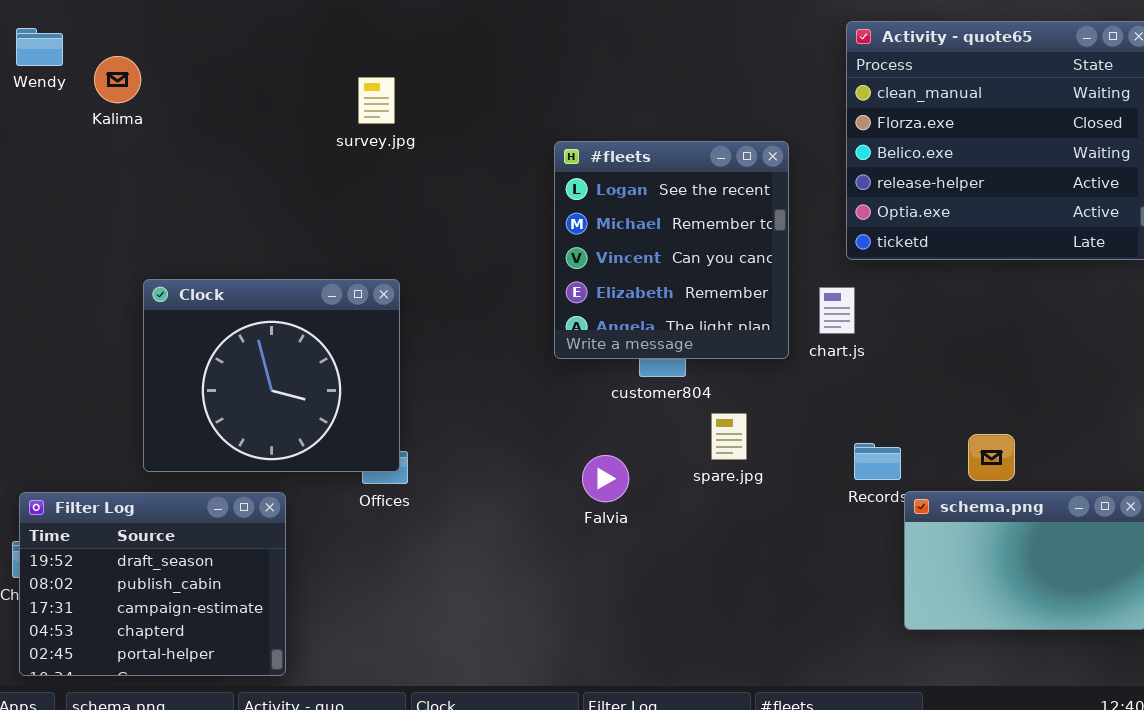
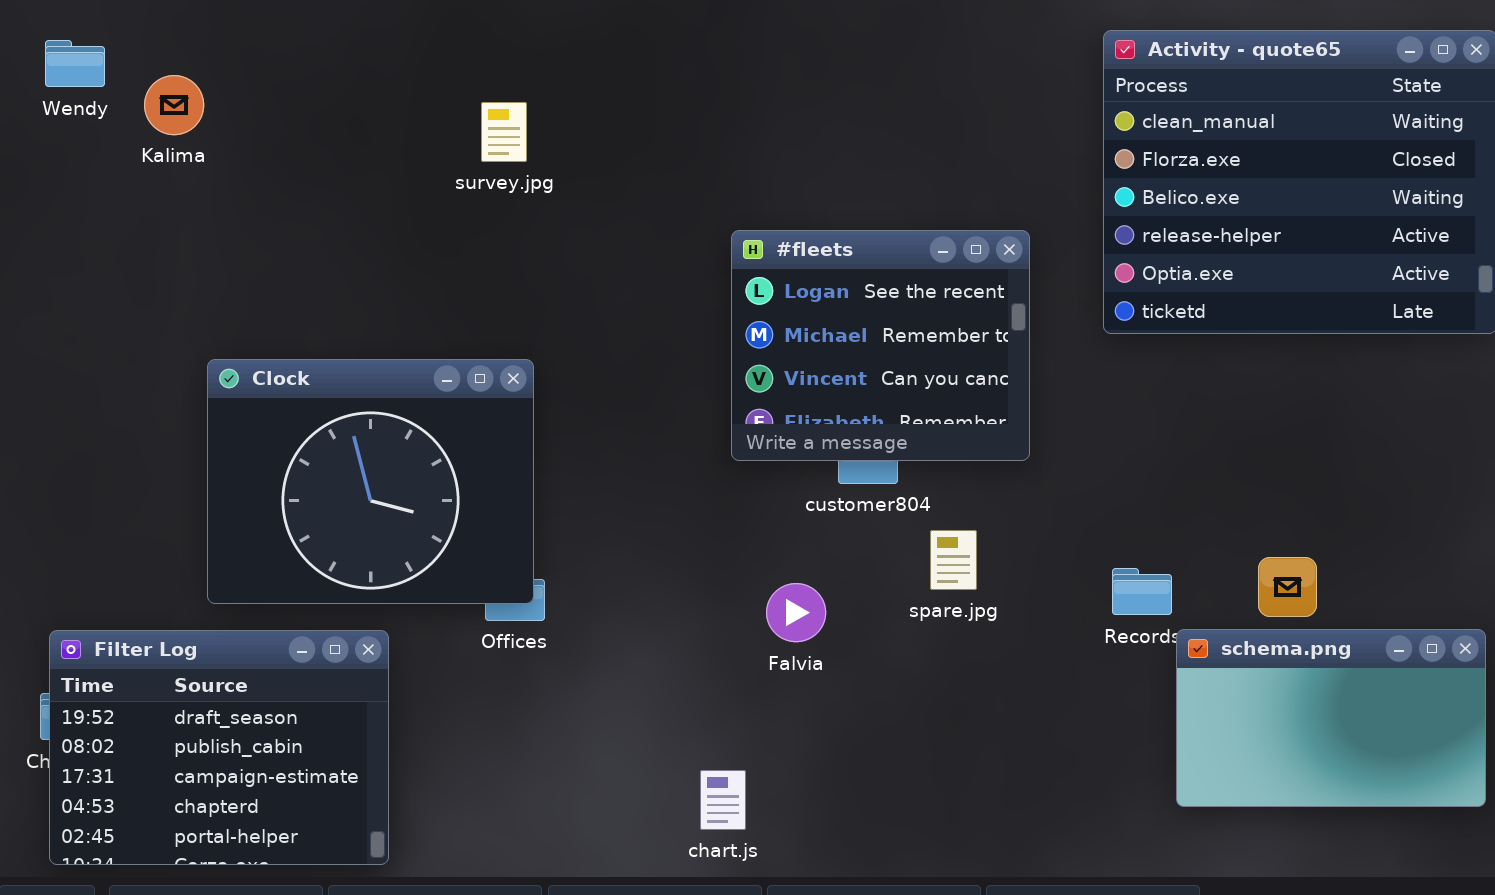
#fleets: [554,141,789,359] -> [731,230,1030,461], resized
chart.js: [819,287,855,334] -> [700,770,746,830], moved

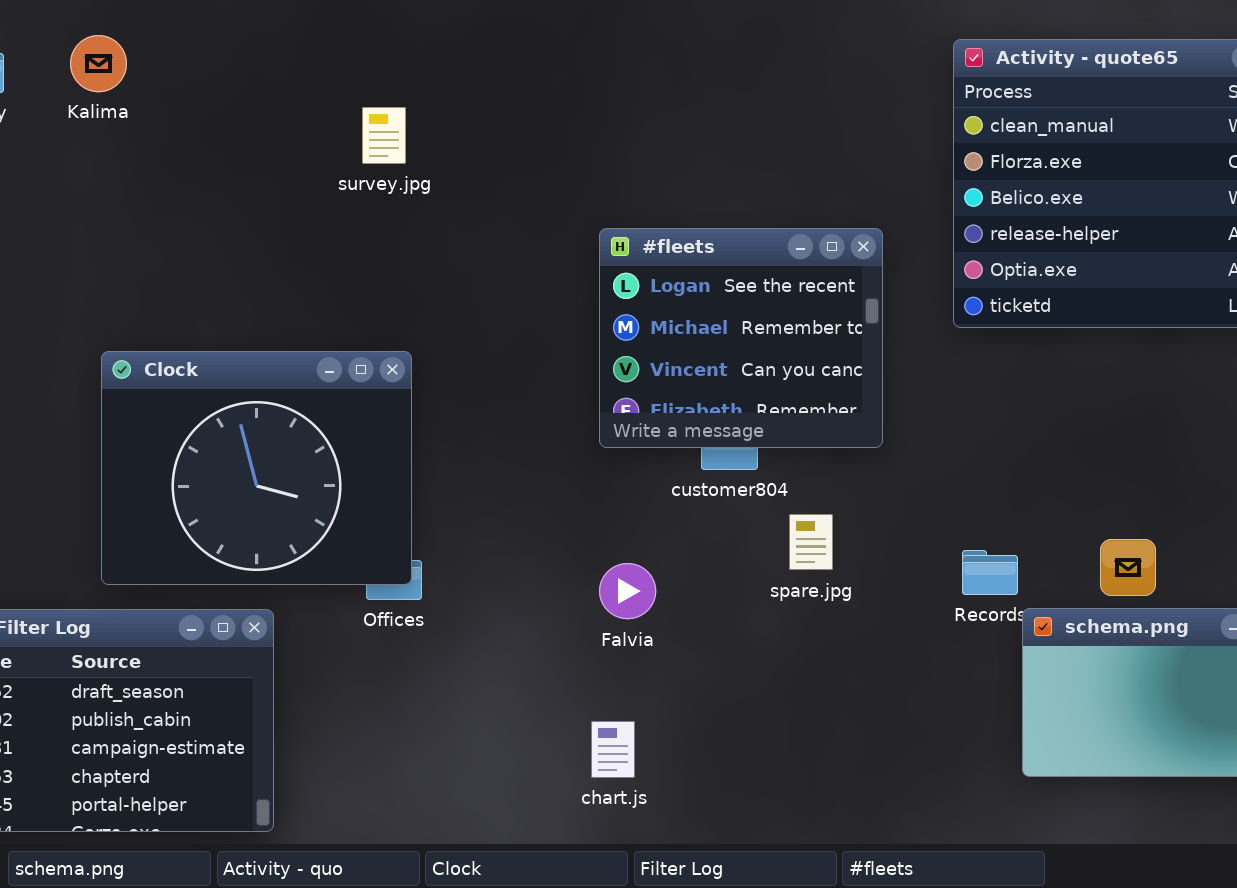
Kalima: [144,75,204,135] -> [70,35,127,92], moved
Falvia: [766,583,826,642] -> [599,563,656,619], moved
chart.js: [700,770,746,830] -> [591,721,635,778], moved

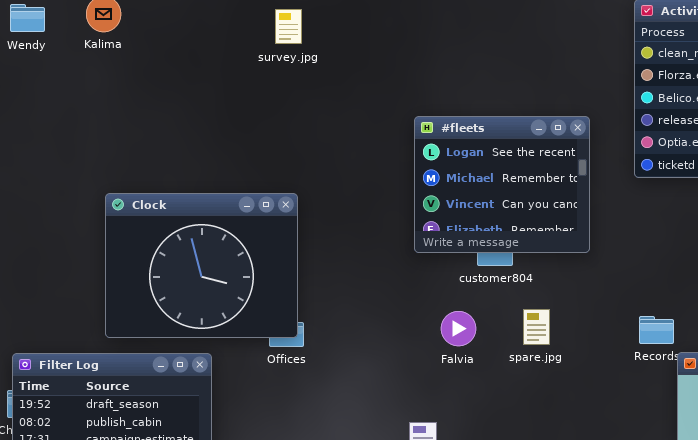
survey.jpg: [362,107,406,164] -> [275,9,302,44], moved
spare.jpg: [789,514,833,570] -> [523,309,550,345], moved
Falvia: [599,563,656,619] -> [441,311,476,346], moved

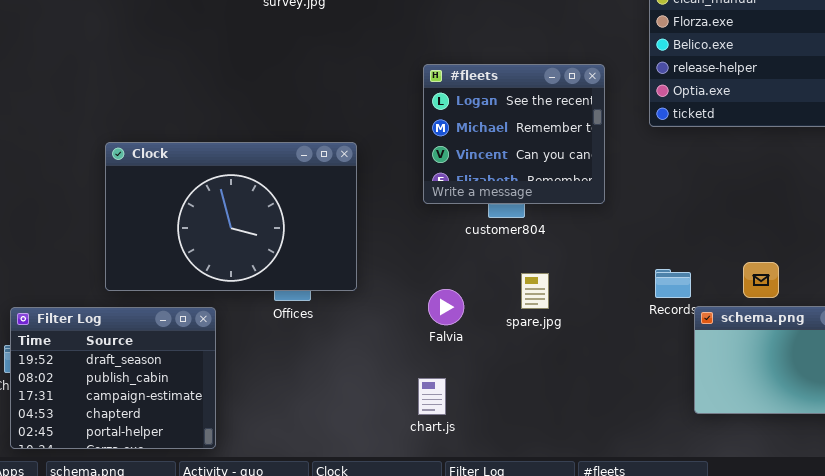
Clock: [105,193,298,338] -> [105,142,357,291], resized
spare.jpg: [523,309,550,345] -> [521,273,549,309], moved
Falvia: [441,311,476,346] -> [428,289,464,325], moved

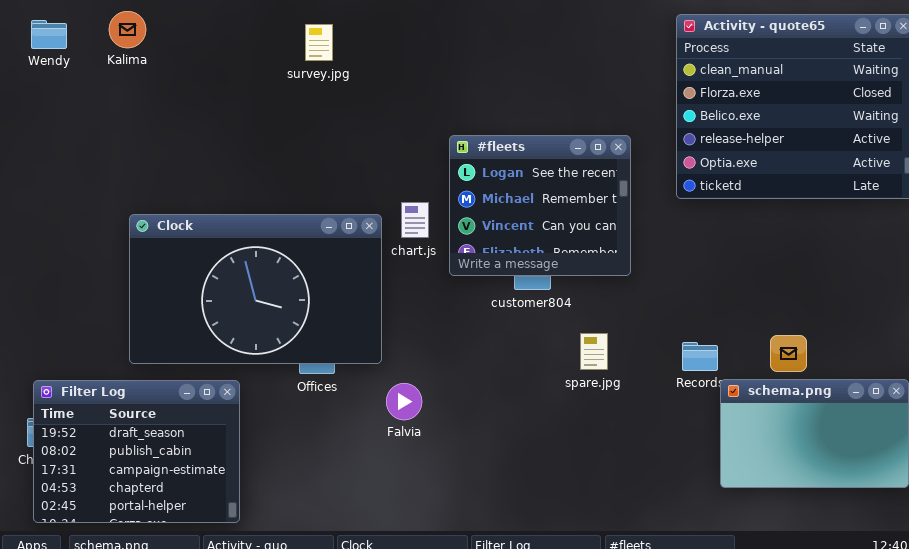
spare.jpg: [521,273,549,309] -> [580,333,608,370], moved
Falvia: [428,289,464,325] -> [386,383,422,420], moved
chart.js: [418,378,446,415] -> [401,202,429,238], moved

